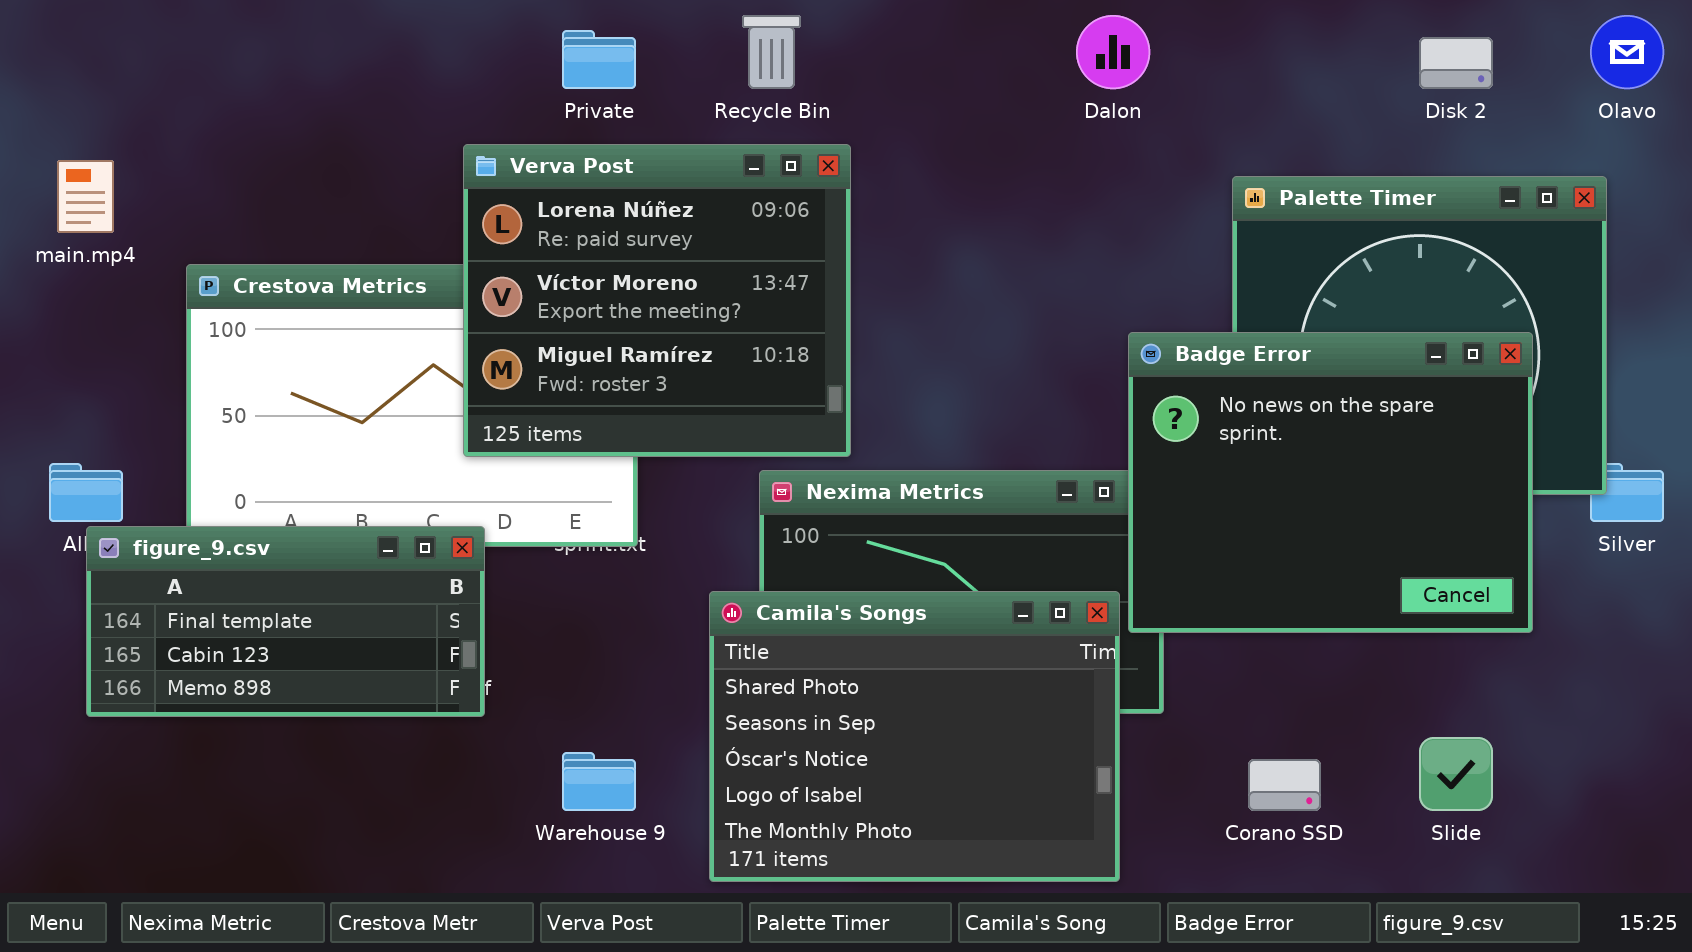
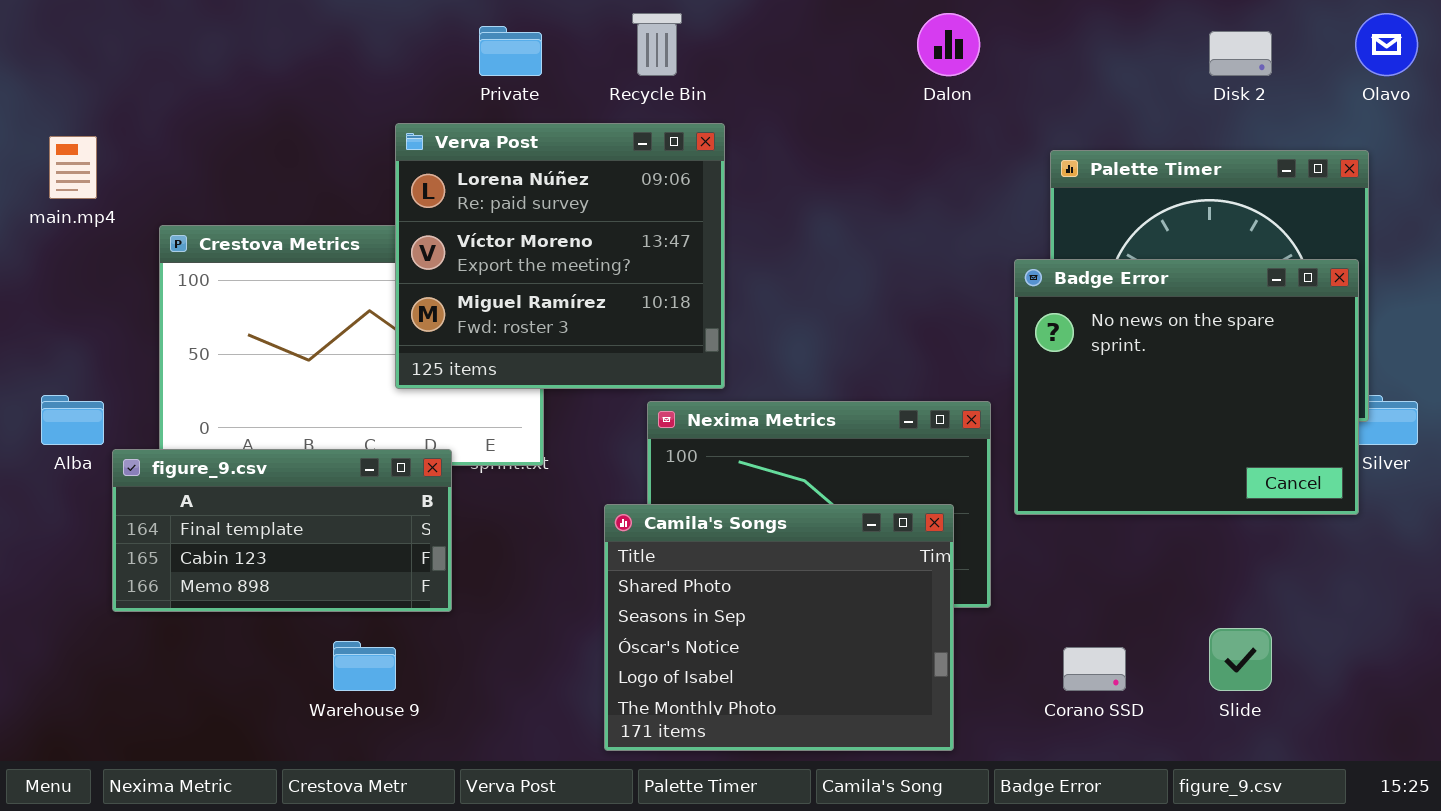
Badge Error: [1128,332,1533,633] -> [1014,259,1359,515], moved
figure_9.csv: [86,526,485,717] -> [112,449,452,612], moved
Warehouse 9: [562,752,636,811] -> [333,641,396,691], moved

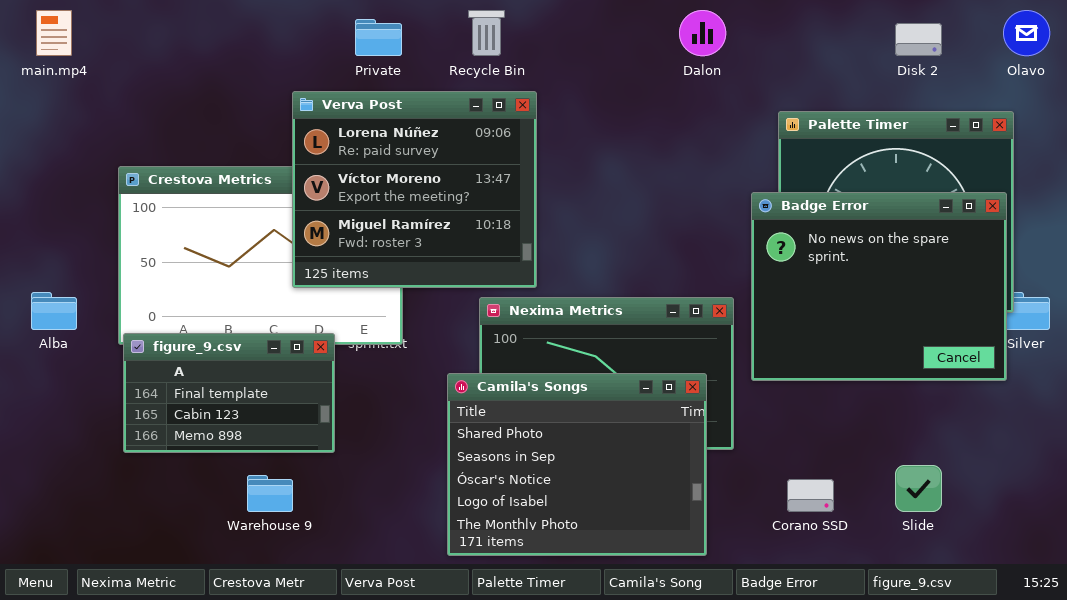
main.mp4: [49,136,97,199] -> [36,10,72,56], moved
figure_9.csv: [112,449,452,612] -> [123,333,335,453], resized

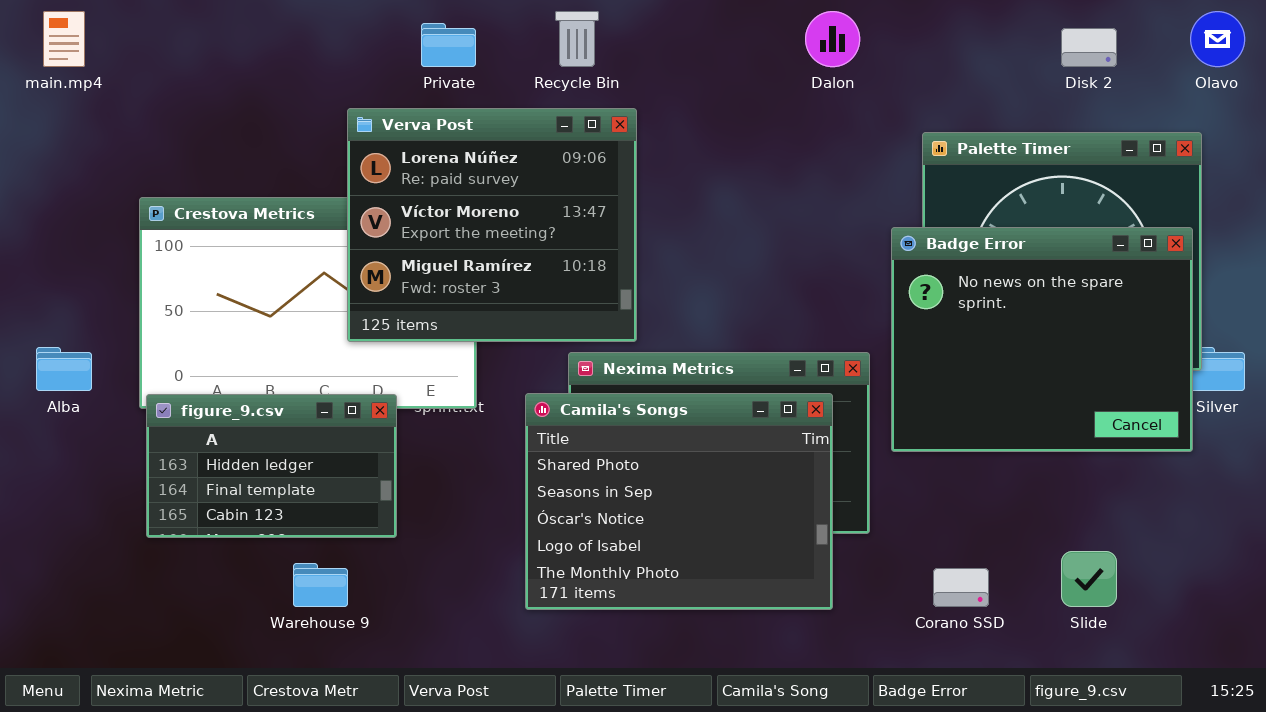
figure_9.csv: [123,333,335,453] -> [146,394,397,538], scrolled up 1 row
Camila's Songs: [447,373,707,556] -> [525,393,833,610], moved

